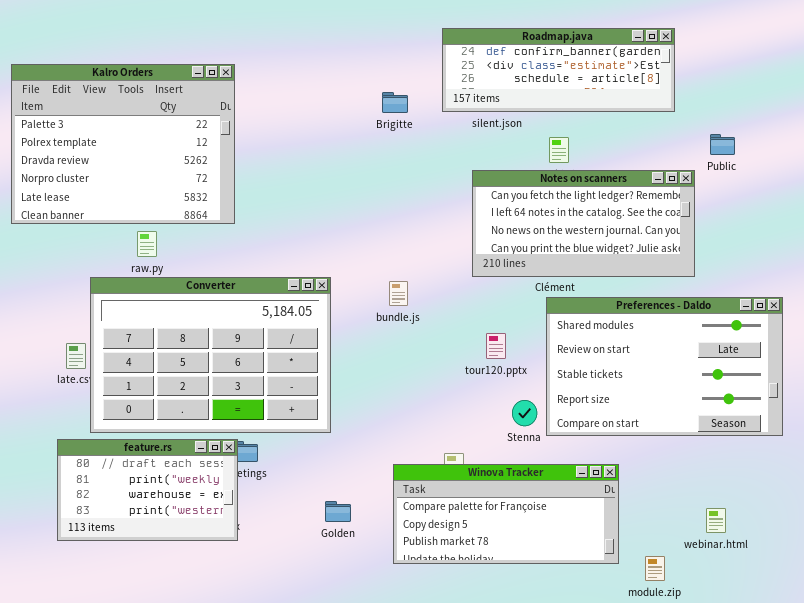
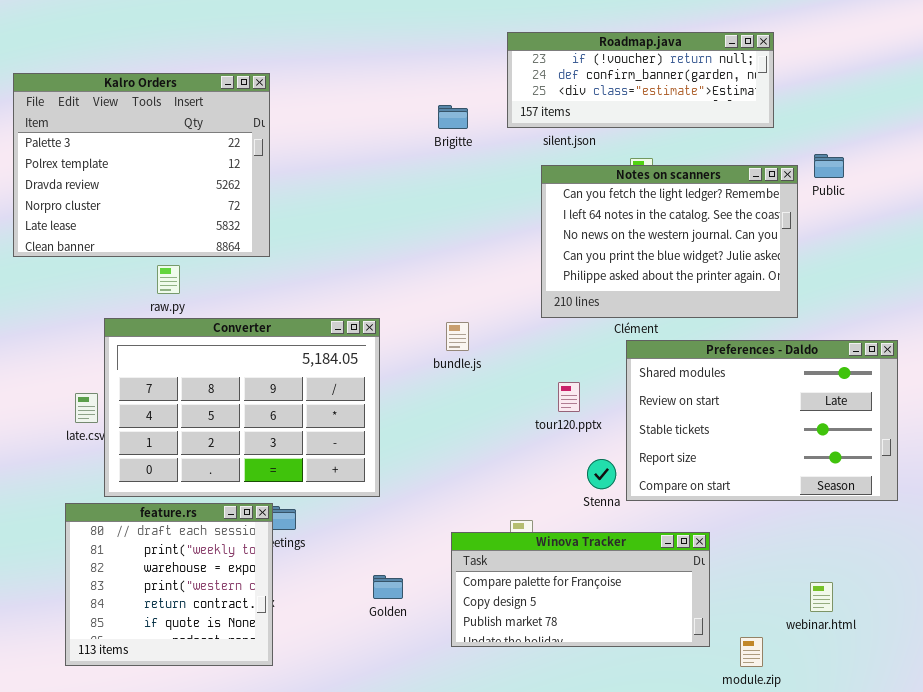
Roadmap.java: [442,28,675,112] -> [507,32,774,128], scrolled up 1 row
Notes on scanners: [472,170,695,277] -> [541,165,798,318], resized
feature.rs: [57,439,238,541] -> [65,503,273,666], resized

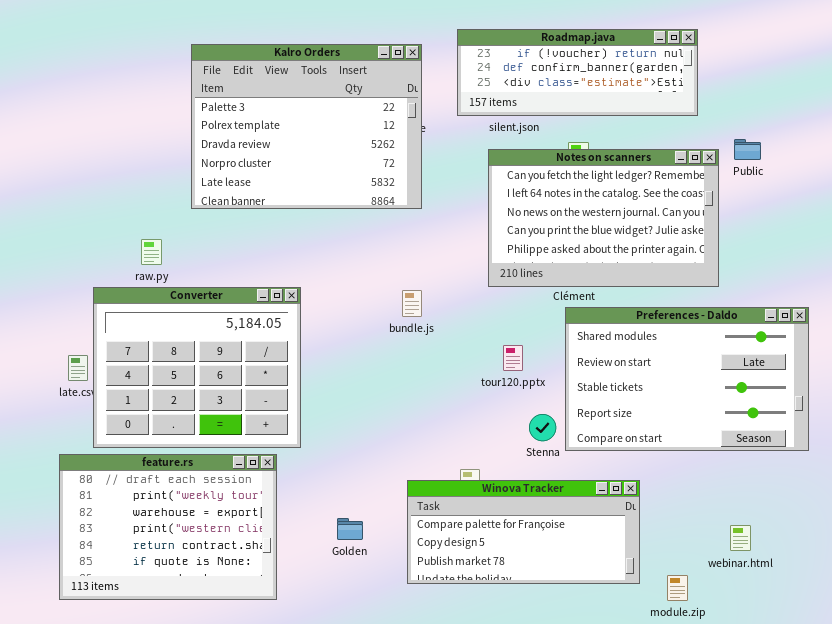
Kalro Orders: [13,73,270,257] -> [191,44,422,209], moved
Converter: [104,318,380,497] -> [93,287,301,448], resized
feature.rs: [65,503,273,666] -> [59,454,277,600], resized

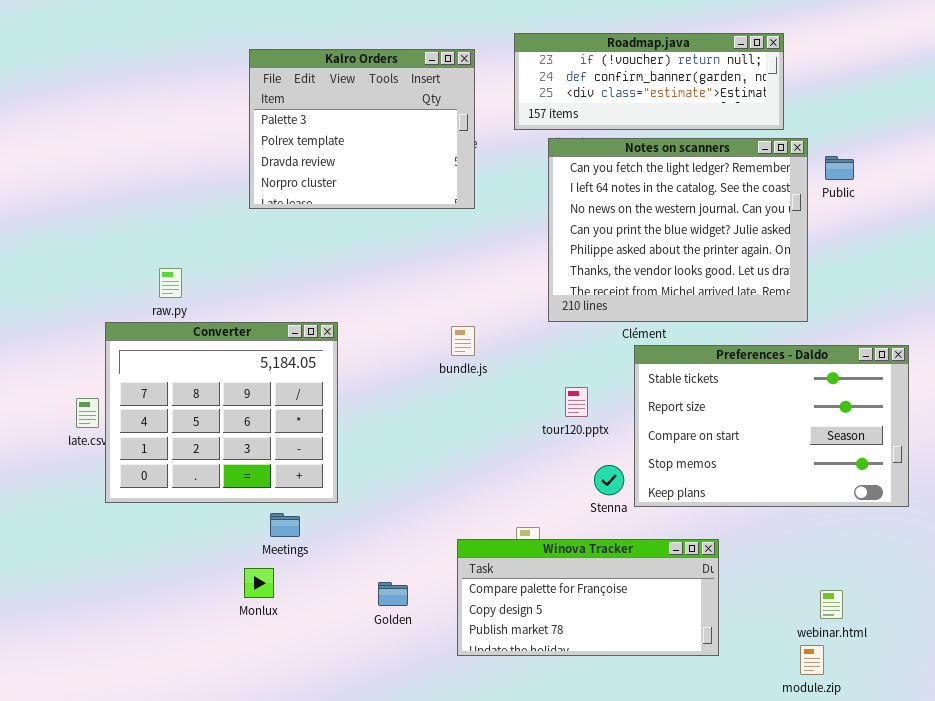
Kalro Orders: [191,44,422,209] -> [249,49,475,209], resized
Notes on scanners: [488,149,719,287] -> [548,138,808,322], resized
Preferences - Daldo: [565,307,809,451] -> [634,345,909,507], scrolled down 2 rows
feature.rs: [59,454,277,600] -> none, closed
module.zip: [667,575,688,601] -> [800,645,824,675], moved

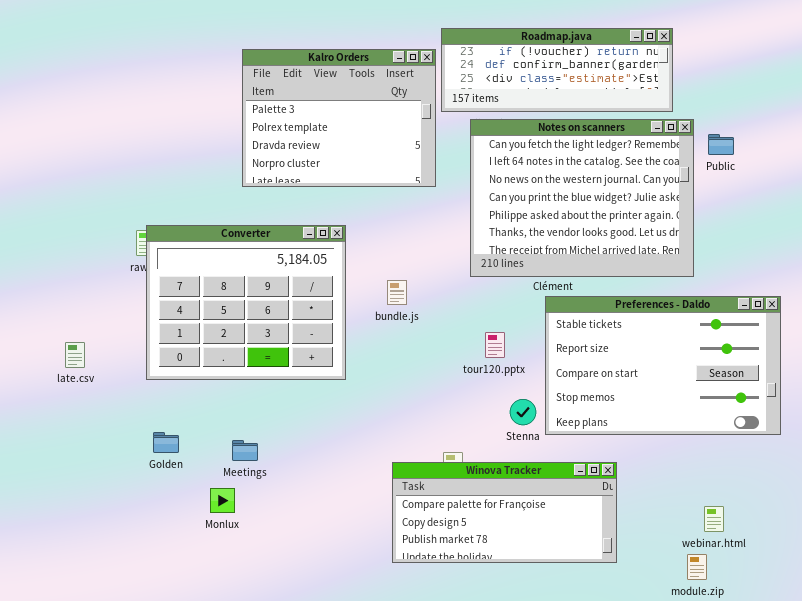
Kalro Orders: [249,49,475,209] -> [242,49,436,187], moved
Converter: [105,322,338,503] -> [146,225,346,380], moved
Golden: [378,582,408,606] -> [153,432,179,453], moved

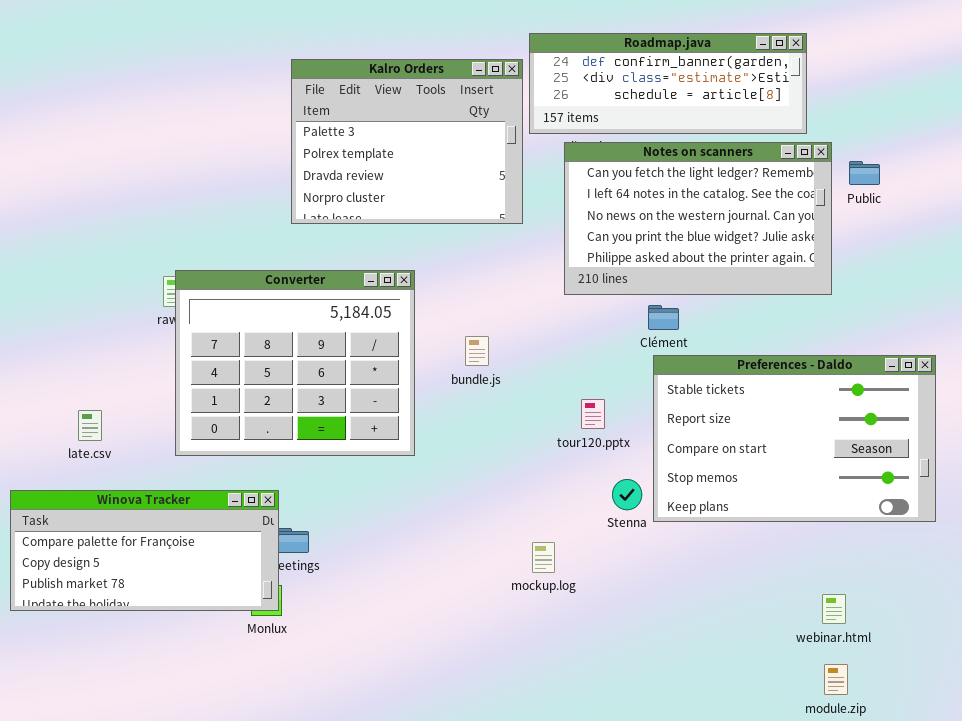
Roadmap.java: [441,28,673,112] -> [529,33,807,134], scrolled down 1 row
Notes on scanners: [470,119,694,277] -> [564,142,832,295], resized
Winova Tracker: [392,462,617,563] -> [10,490,279,611], moved
webinar.html: [704,506,724,532] -> [822,594,846,624], moved

